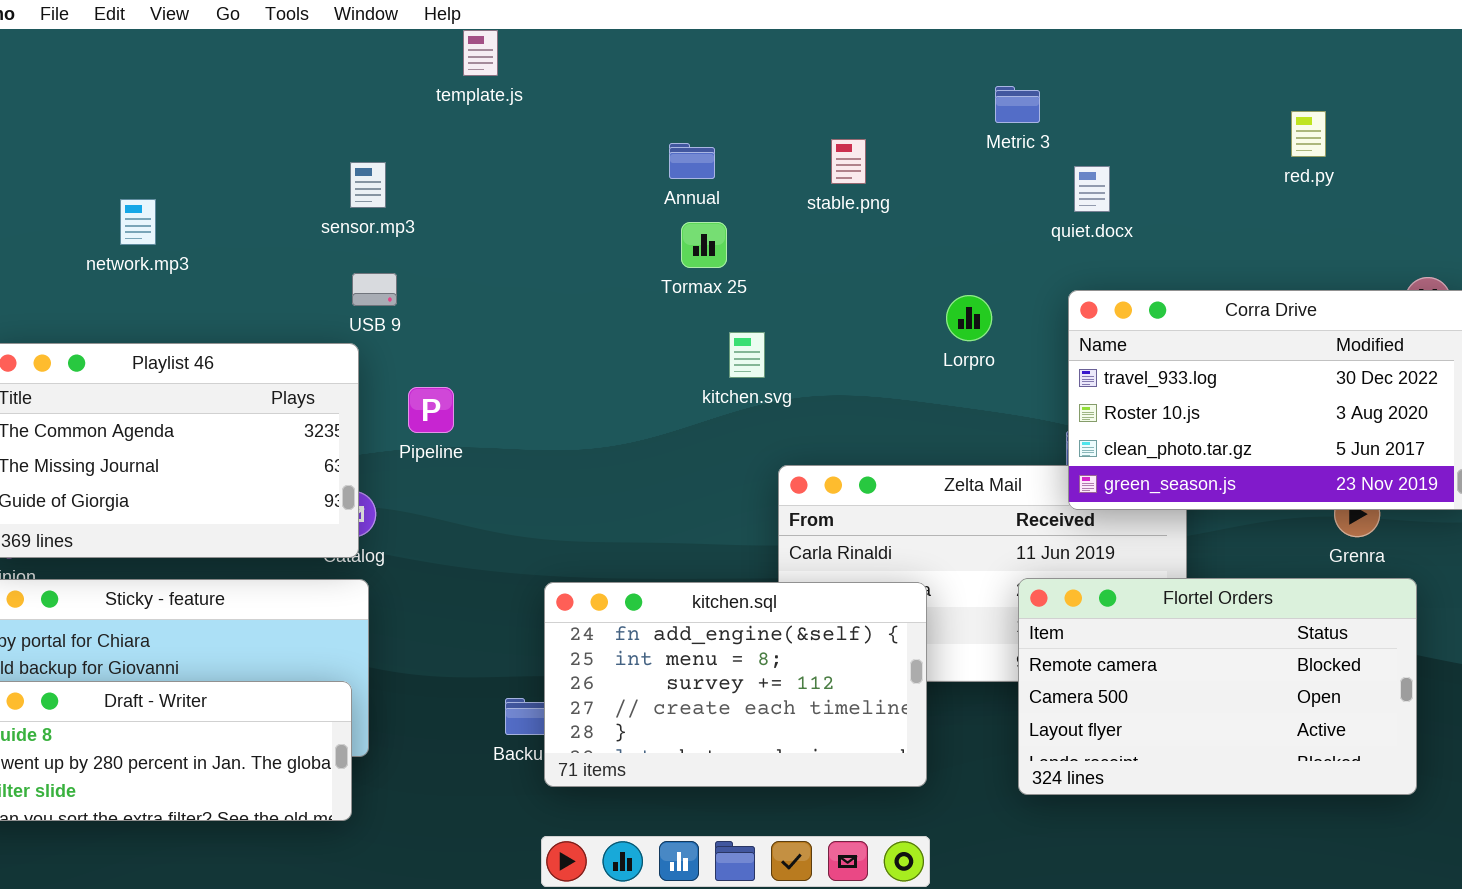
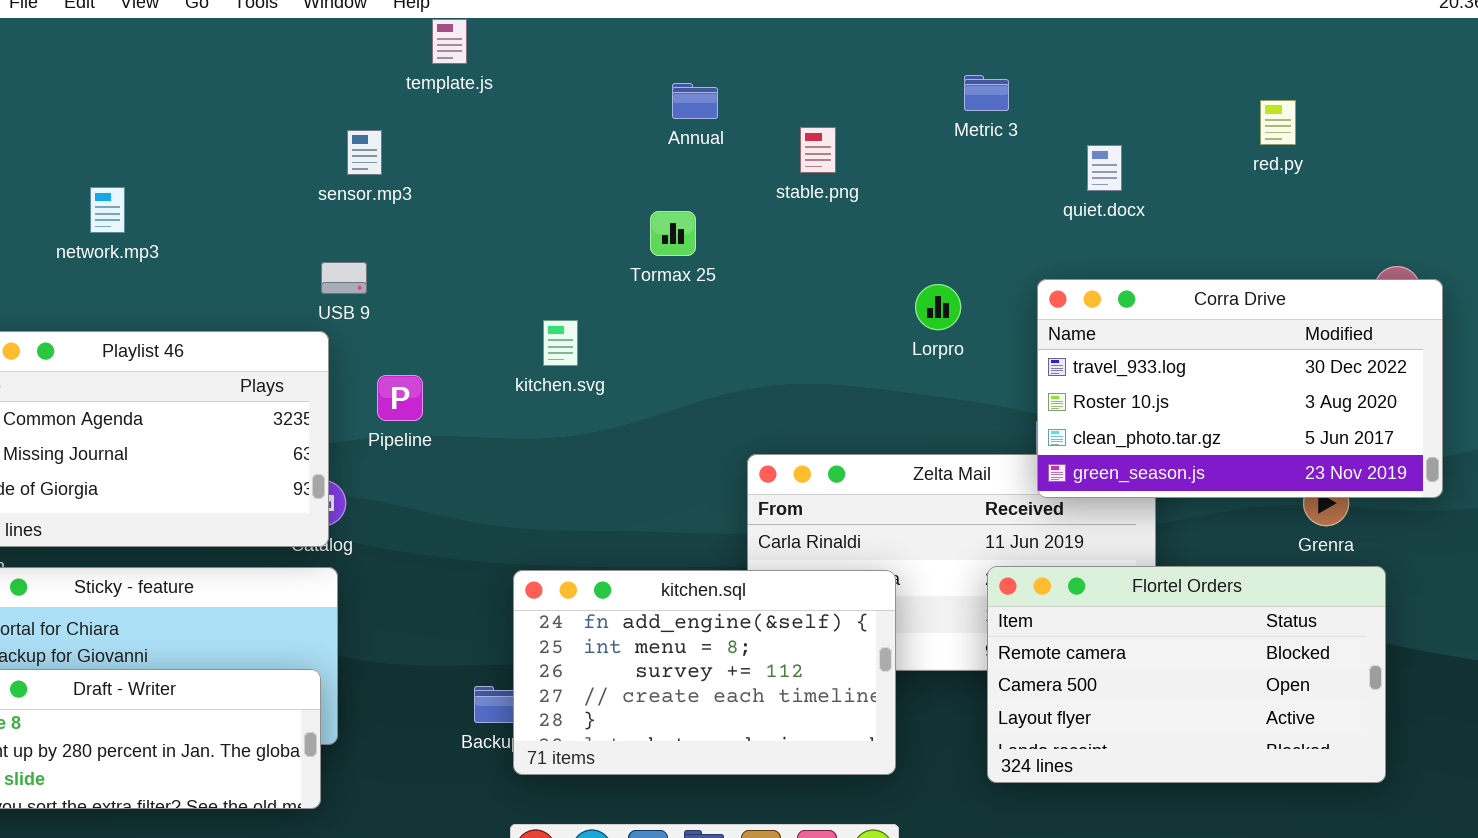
Annual: [669,143,715,179] -> [672,83,718,119], moved
sensor.mp3: [350,162,386,208] -> [347,130,382,175], moved
quiet.docx: [1074,166,1110,212] -> [1087,145,1122,191], moved
kitchen.svg: [729,332,765,378] -> [543,320,578,366], moved

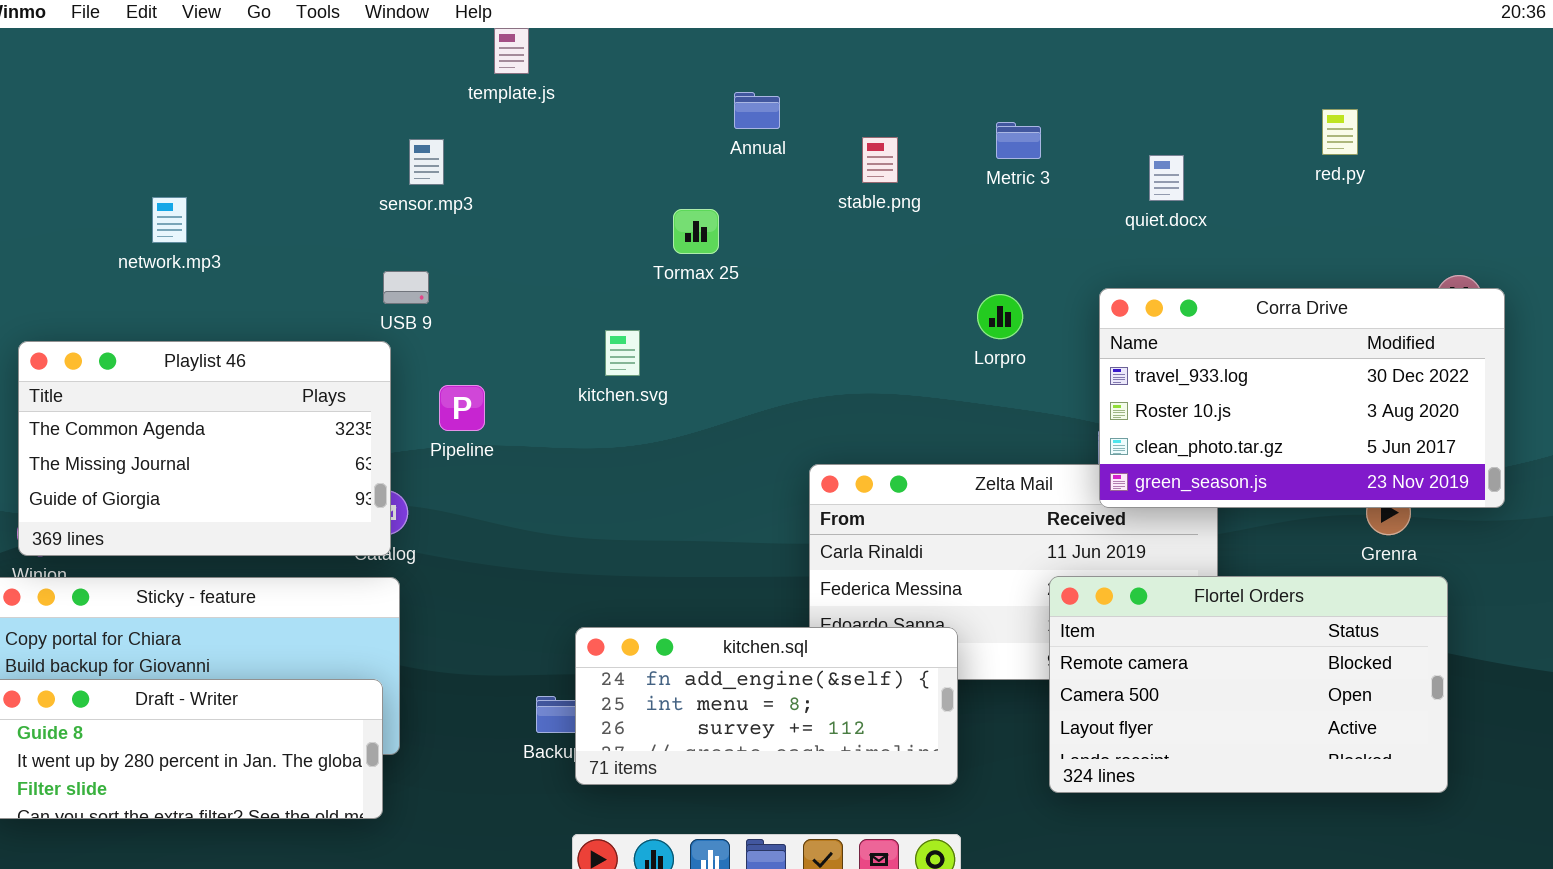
Metric 3: [964,75,1009,111] -> [996,122,1041,159], moved
Tormax 25: [650,211,696,256] -> [673,209,719,254], moved
kitchen.sql: [513,570,896,775] -> [575,627,958,785], resized

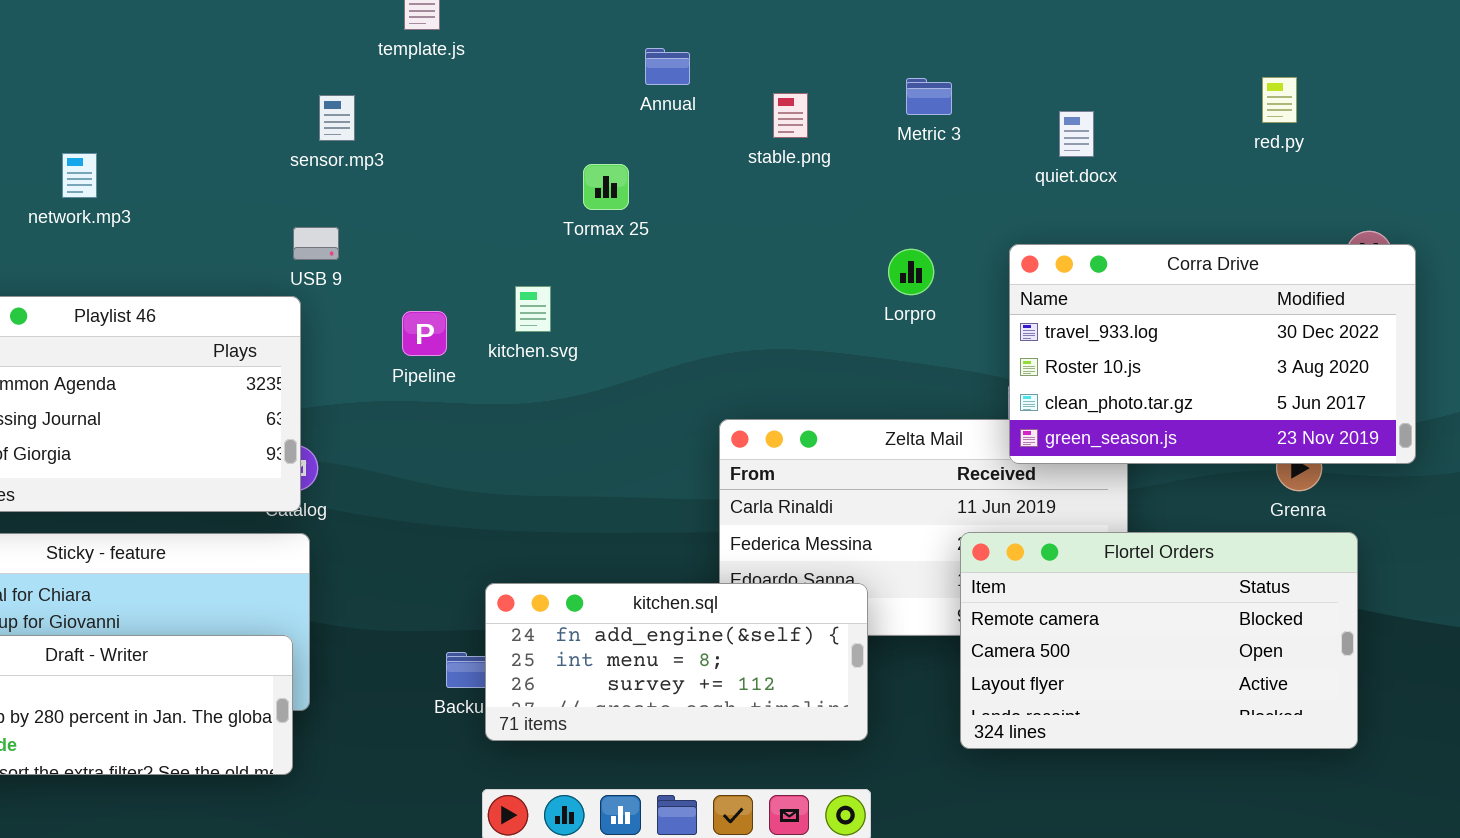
red.py: [1322,109,1358,155] -> [1262,77,1297,123], moved
Pipeline: [439,385,485,431] -> [402,311,447,356], moved

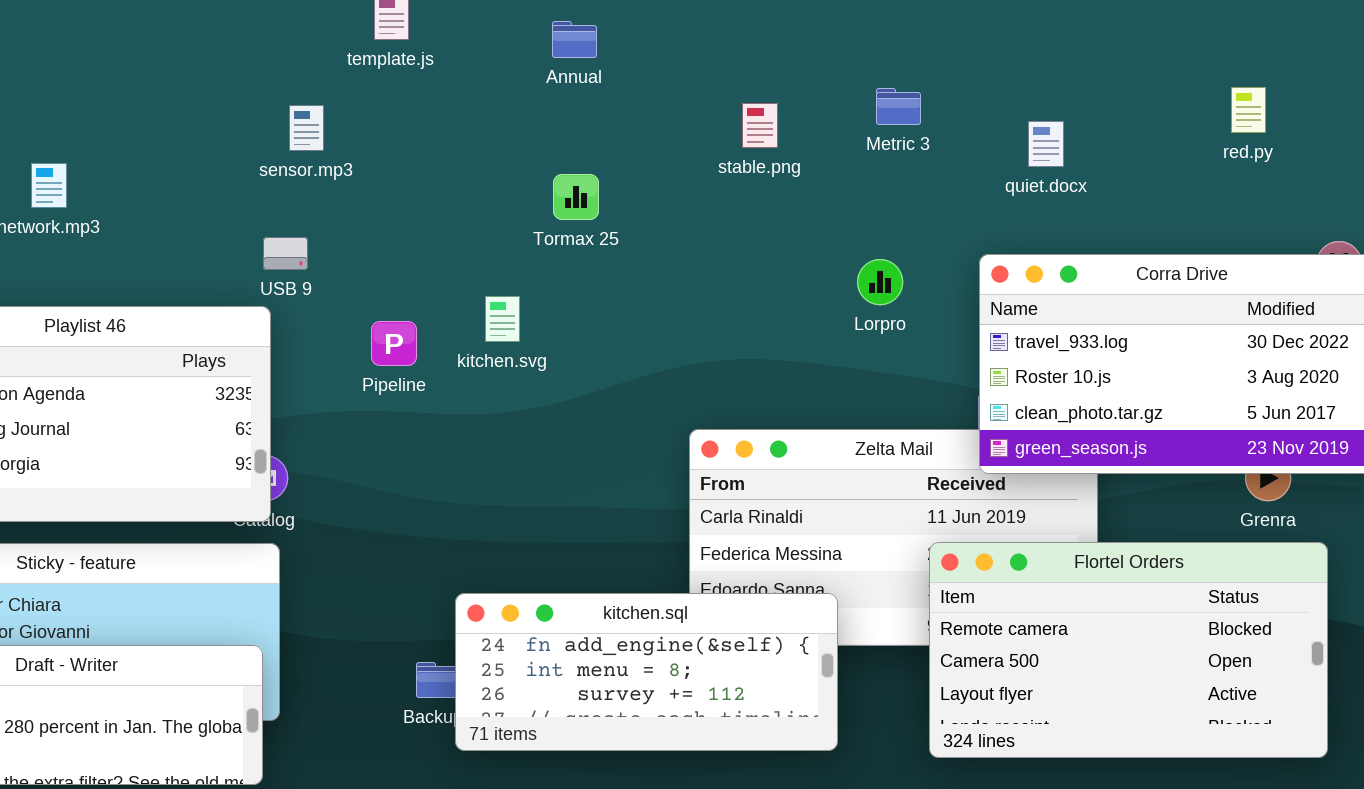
Annual: [645,48,690,85] -> [552,21,597,58], moved

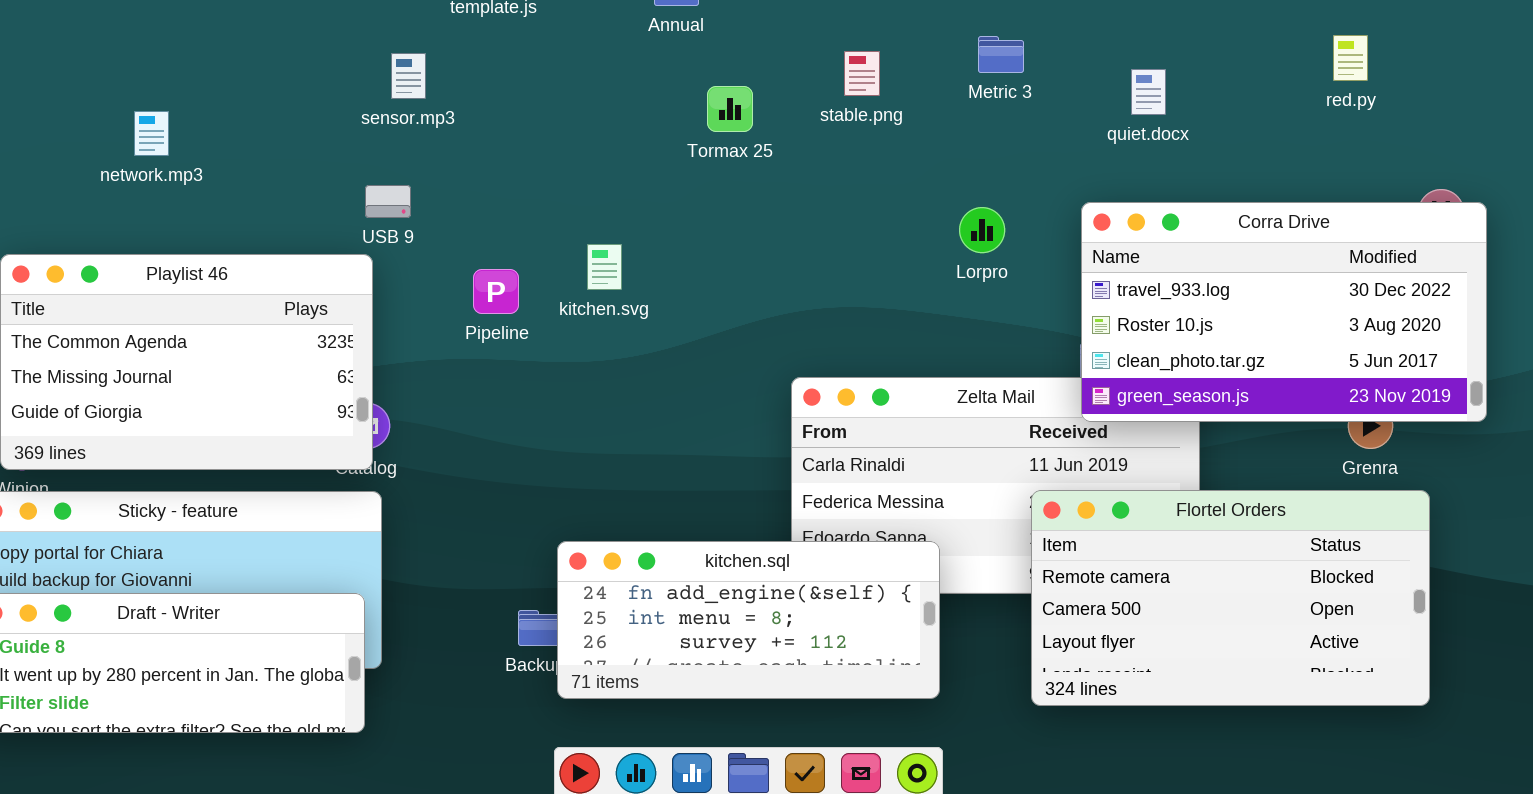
Tormax 25: [553,174,599,220] -> [707,86,753,132], moved

